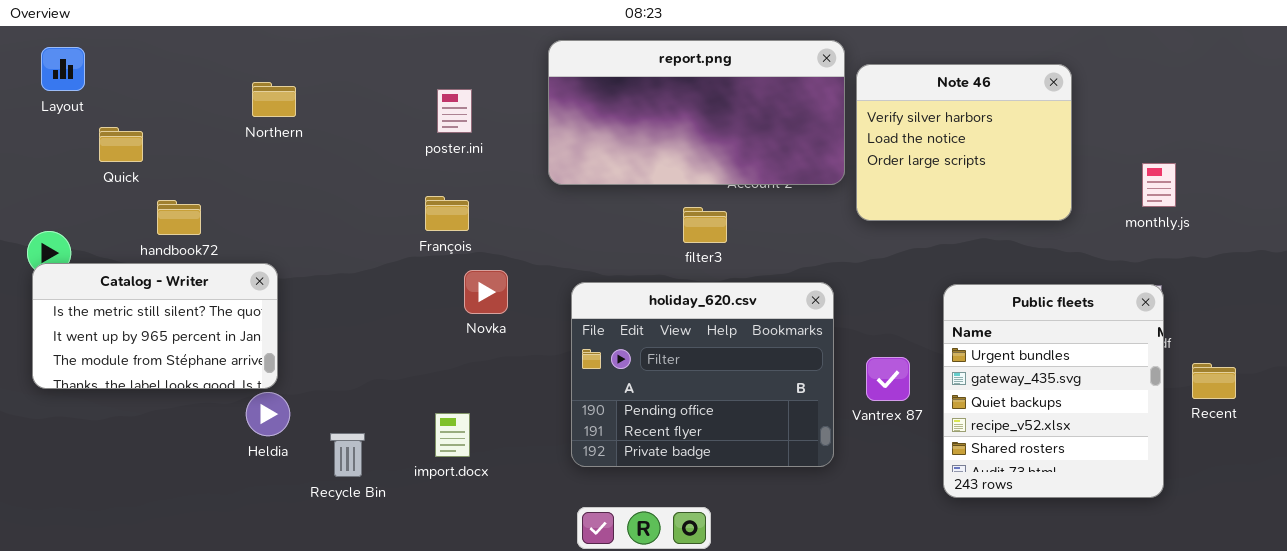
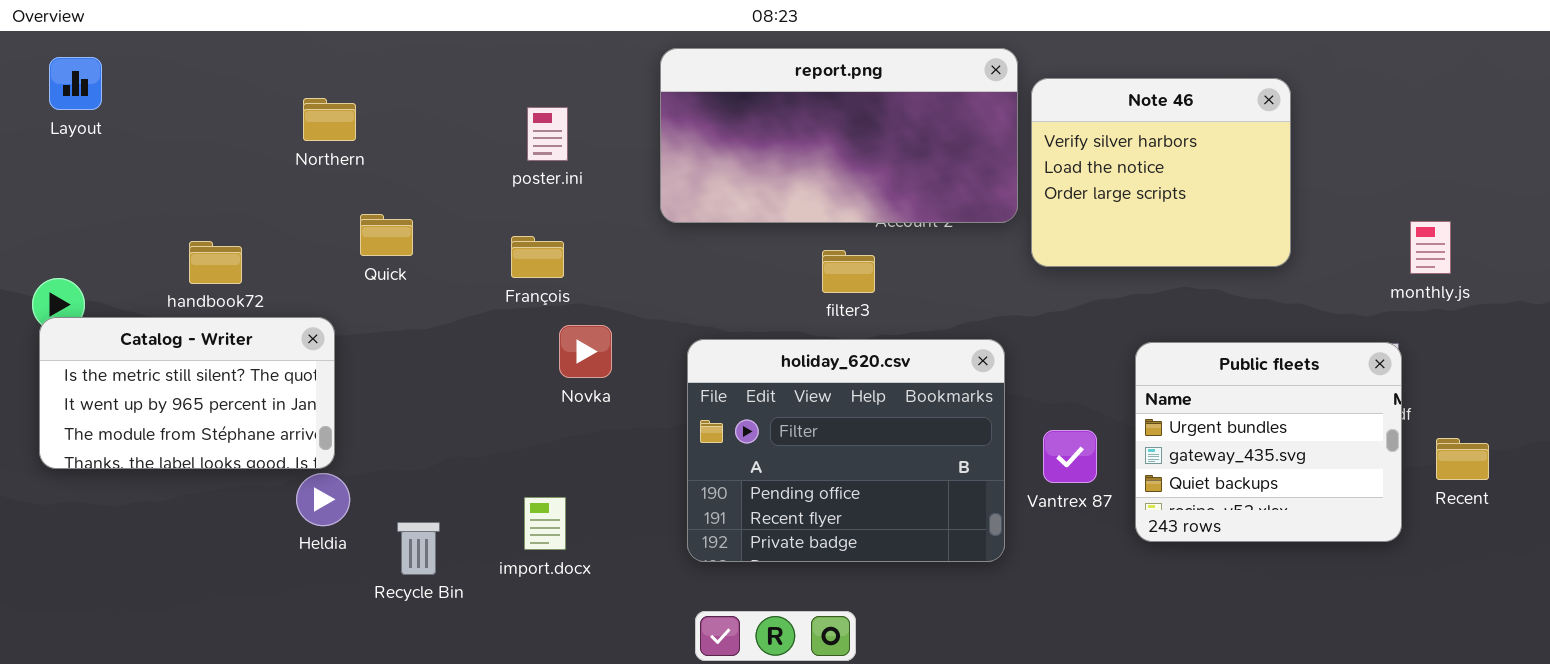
Quick: [99,127,143,162] -> [360,214,413,256], moved
monthly.js: [1142,163,1176,207] -> [1410,221,1451,274], moved
Public fleets: [943,284,1164,498] -> [1135,342,1402,542], resized

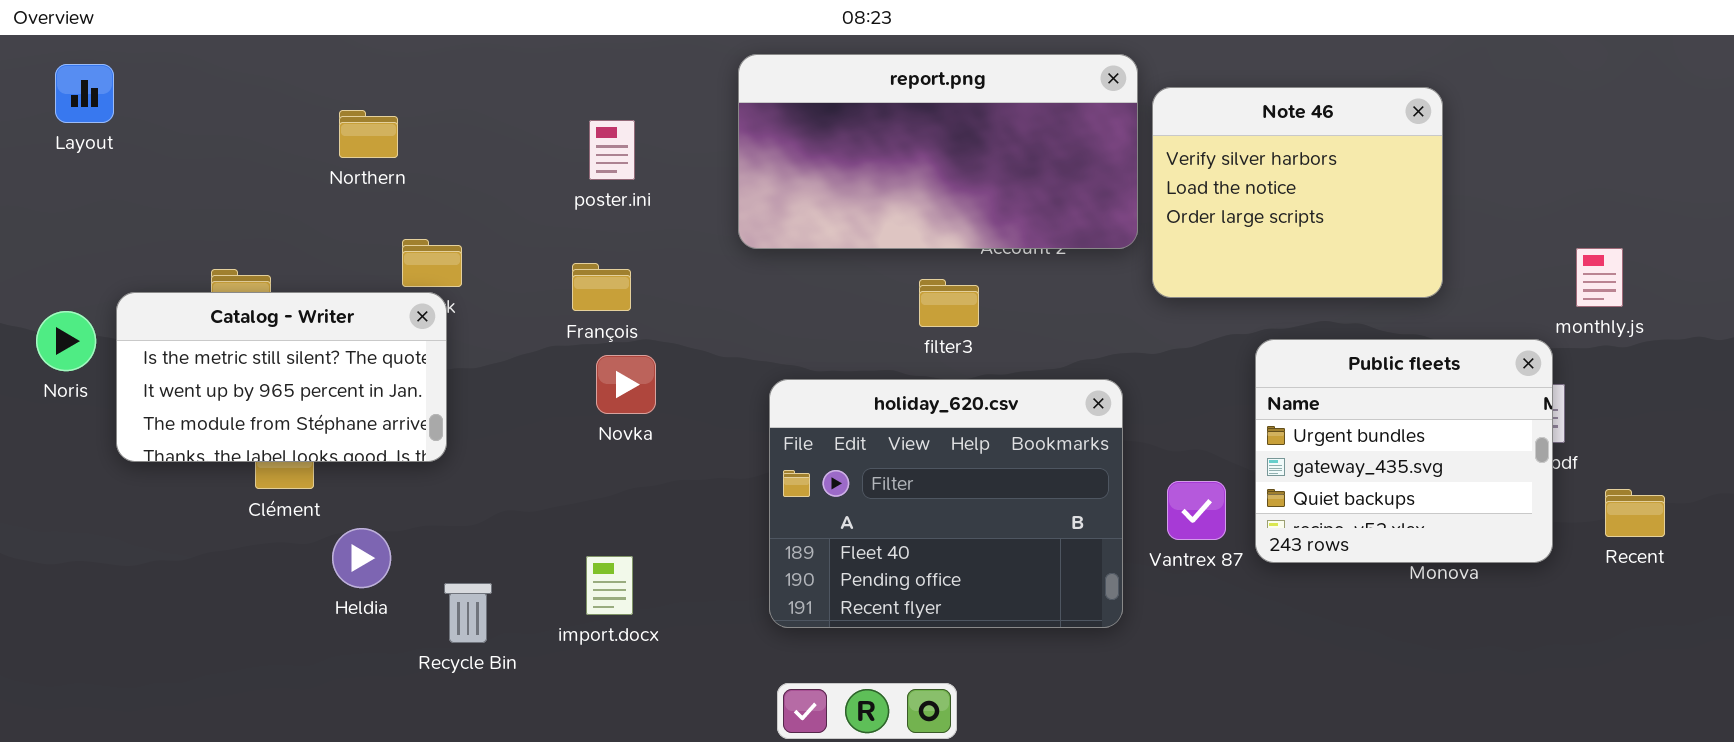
Catalog - Writer: [39,317,335,469] -> [116,292,447,462], moved
Novka: [559,325,612,378] -> [596,355,656,414], moved
holiday_620.csv: [687,339,1005,562] -> [769,379,1123,628], scrolled up 1 row
Public fleets: [1135,342,1402,542] -> [1255,339,1553,563], moved

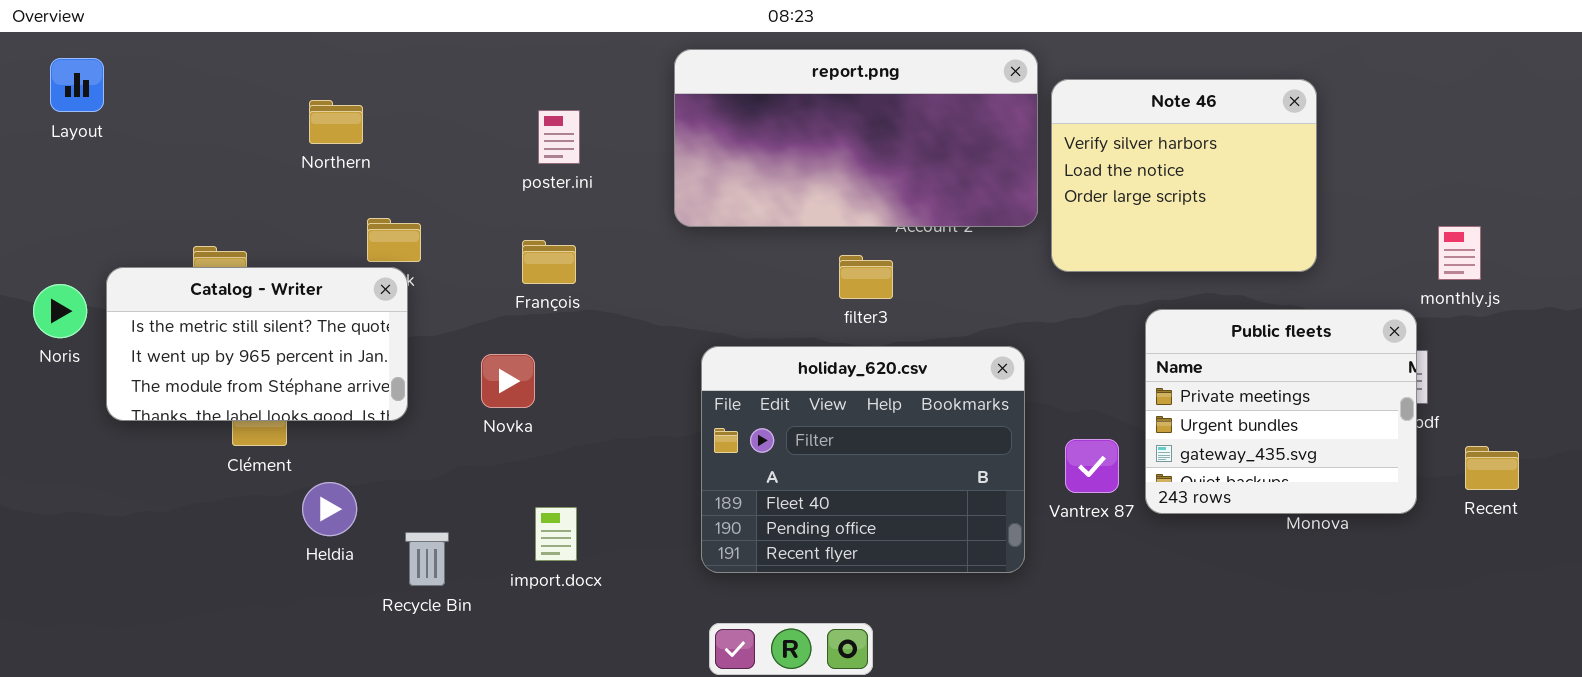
Public fleets: [1255,339,1553,563] -> [1145,309,1417,514], scrolled up 1 row
Novka: [596,355,656,414] -> [481,354,535,408], moved

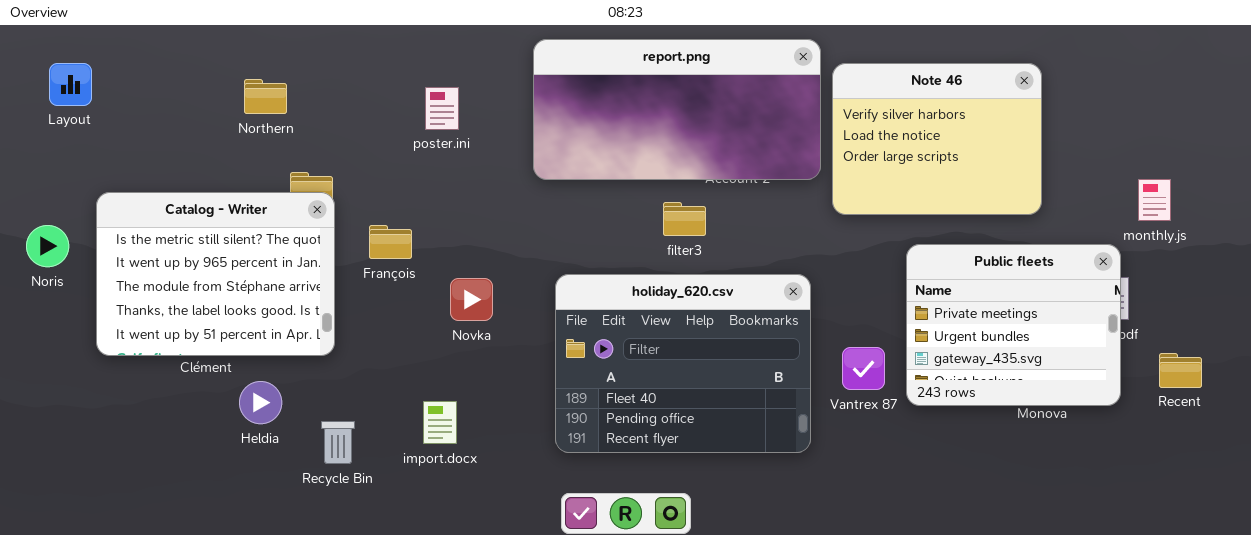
Layout: [50,58,104,112] -> [49,63,92,106], moved
François: [522,240,576,284] -> [369,225,412,259], moved
Catalog - Writer: [106,267,408,421] -> [96,192,335,356], moved, resized
Novka: [481,354,535,408] -> [450,278,493,321], moved

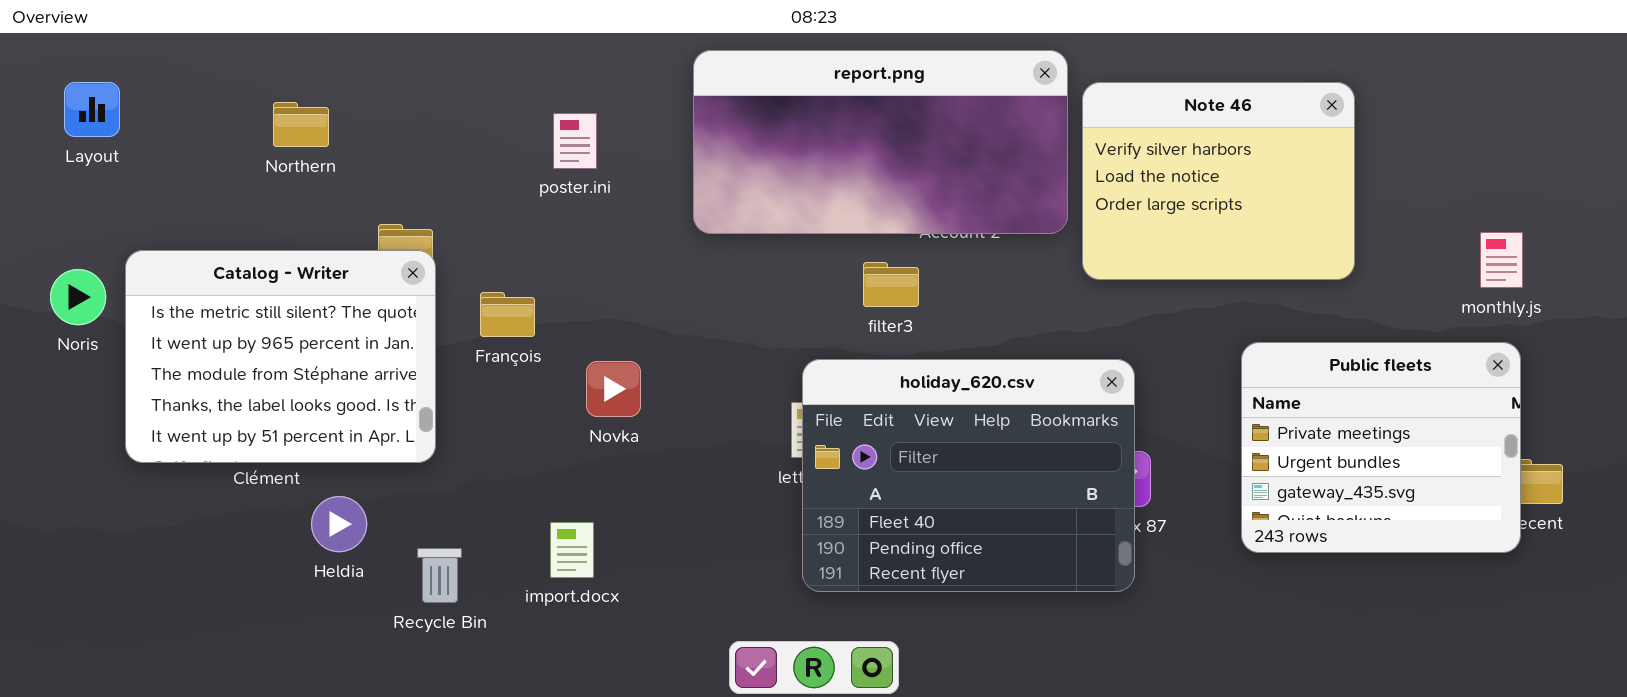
Northern: [244,79,287,114] -> [273,102,329,147], moved
Noris: [26,225,69,267] -> [50,269,106,325], moved
Public fleets: [906,244,1121,406] -> [1241,342,1521,553], moved
holiday_620.csv: [555,274,811,453] -> [802,359,1135,592], moved

